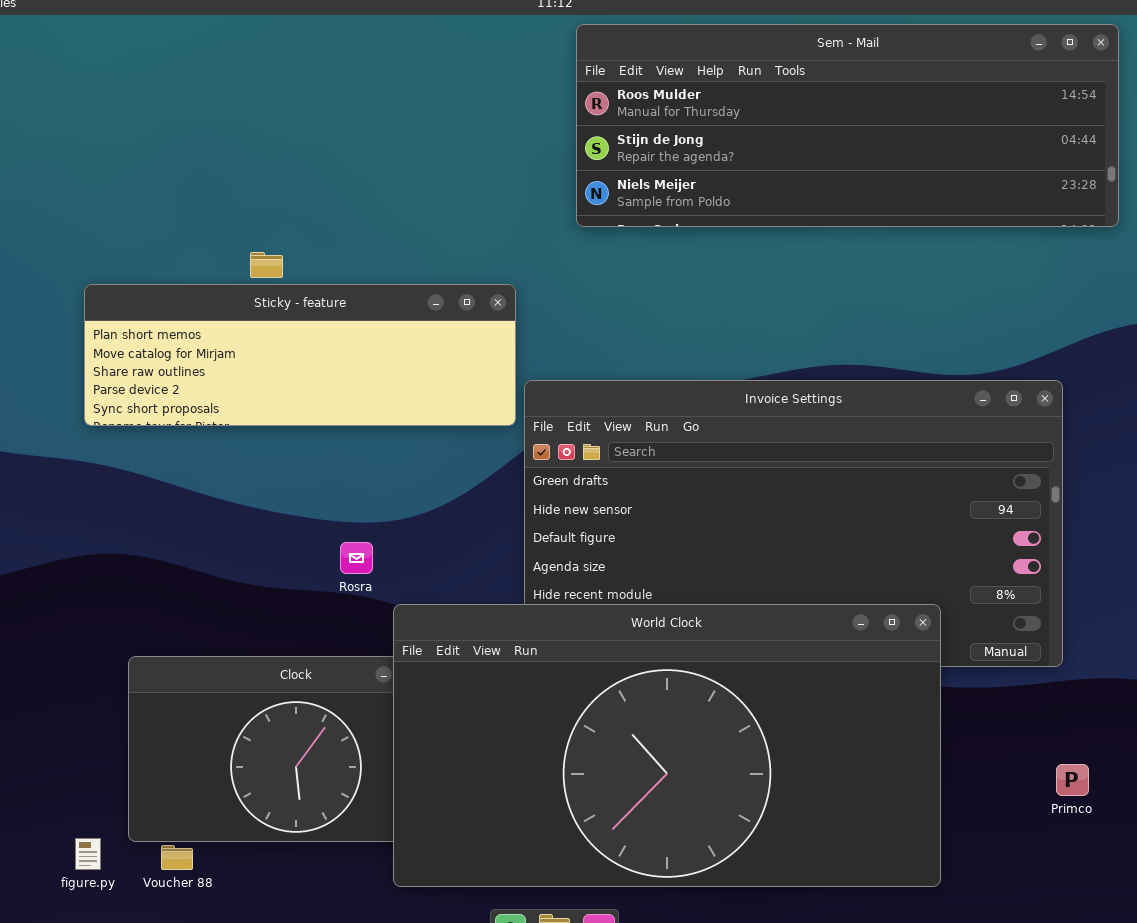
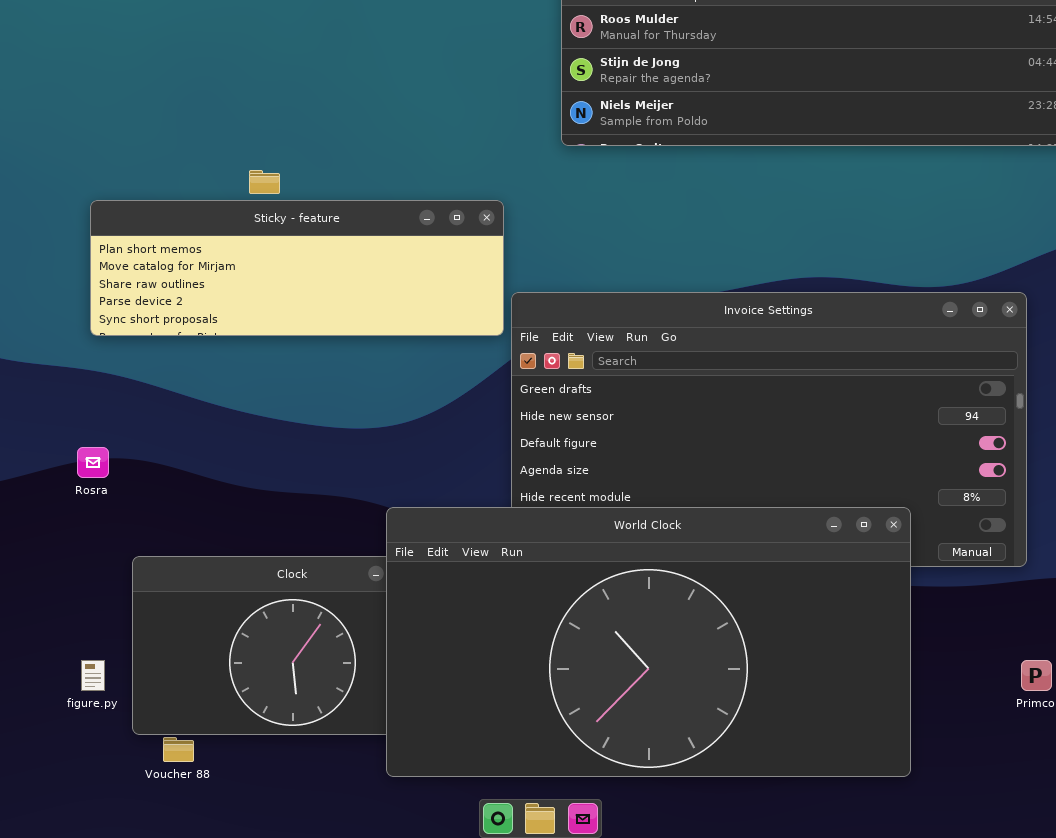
Rosra: [340,542,373,574] -> [77,447,109,478], moved
figure.py: [75,838,101,870] -> [81,660,105,691], moved

